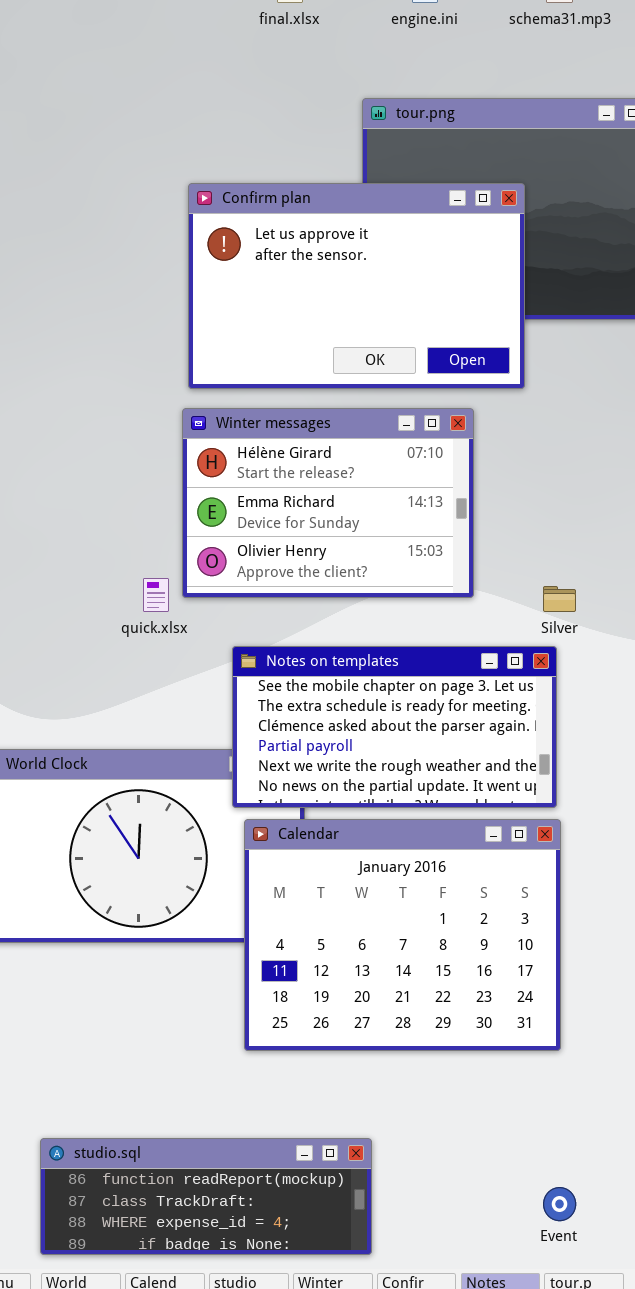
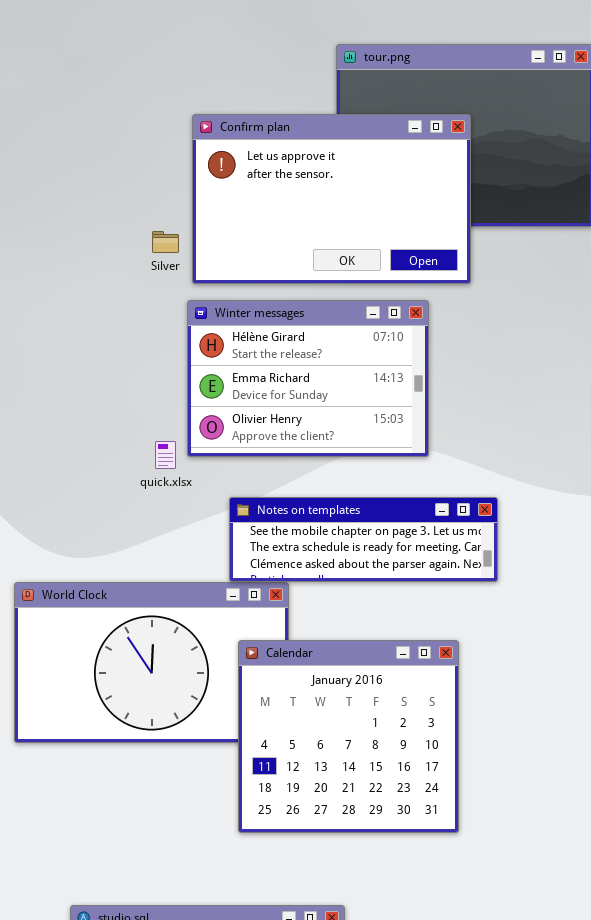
Silver: [543,586,576,612] -> [152,231,179,253], moved
Notes on templates: [232,646,557,808] -> [229,497,498,582], resized
Calendar: [244,819,561,1051] -> [238,640,459,833], resized

